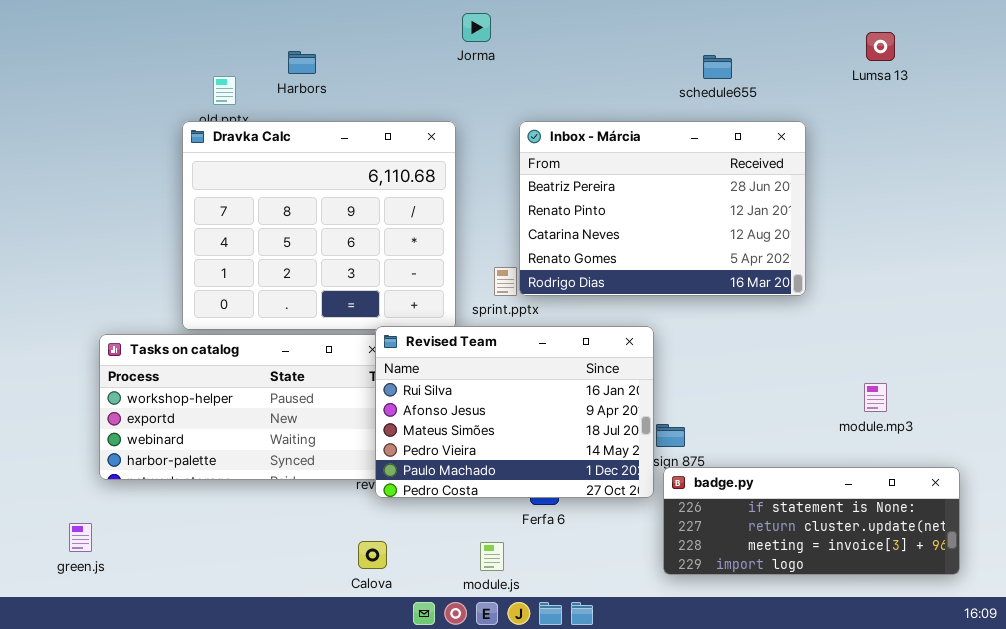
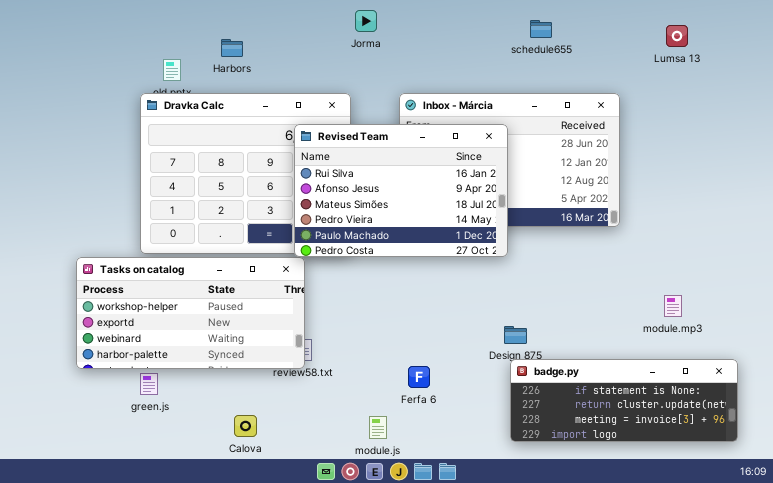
schedule655: [703,55,732,79] -> [530,20,552,38], moved
Revised Team: [375,326,654,498] -> [294,124,508,257], moved
green.js: [69,523,92,552] -> [140,373,158,395], moved
Calova: [358,541,387,569] -> [234,415,257,437], moved

